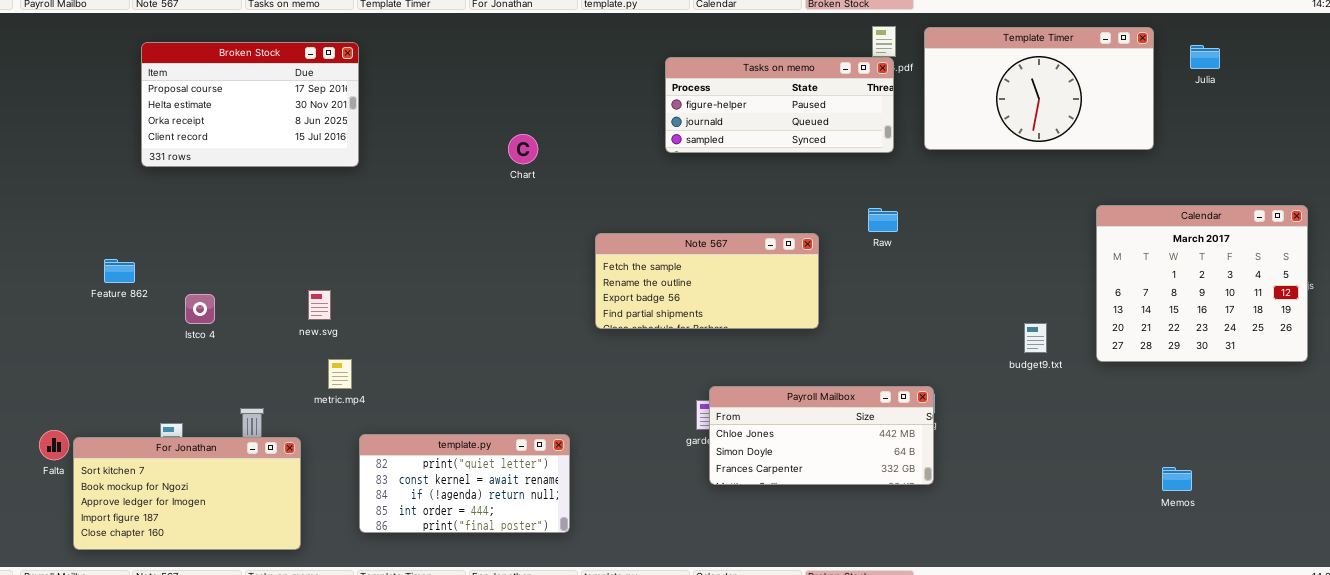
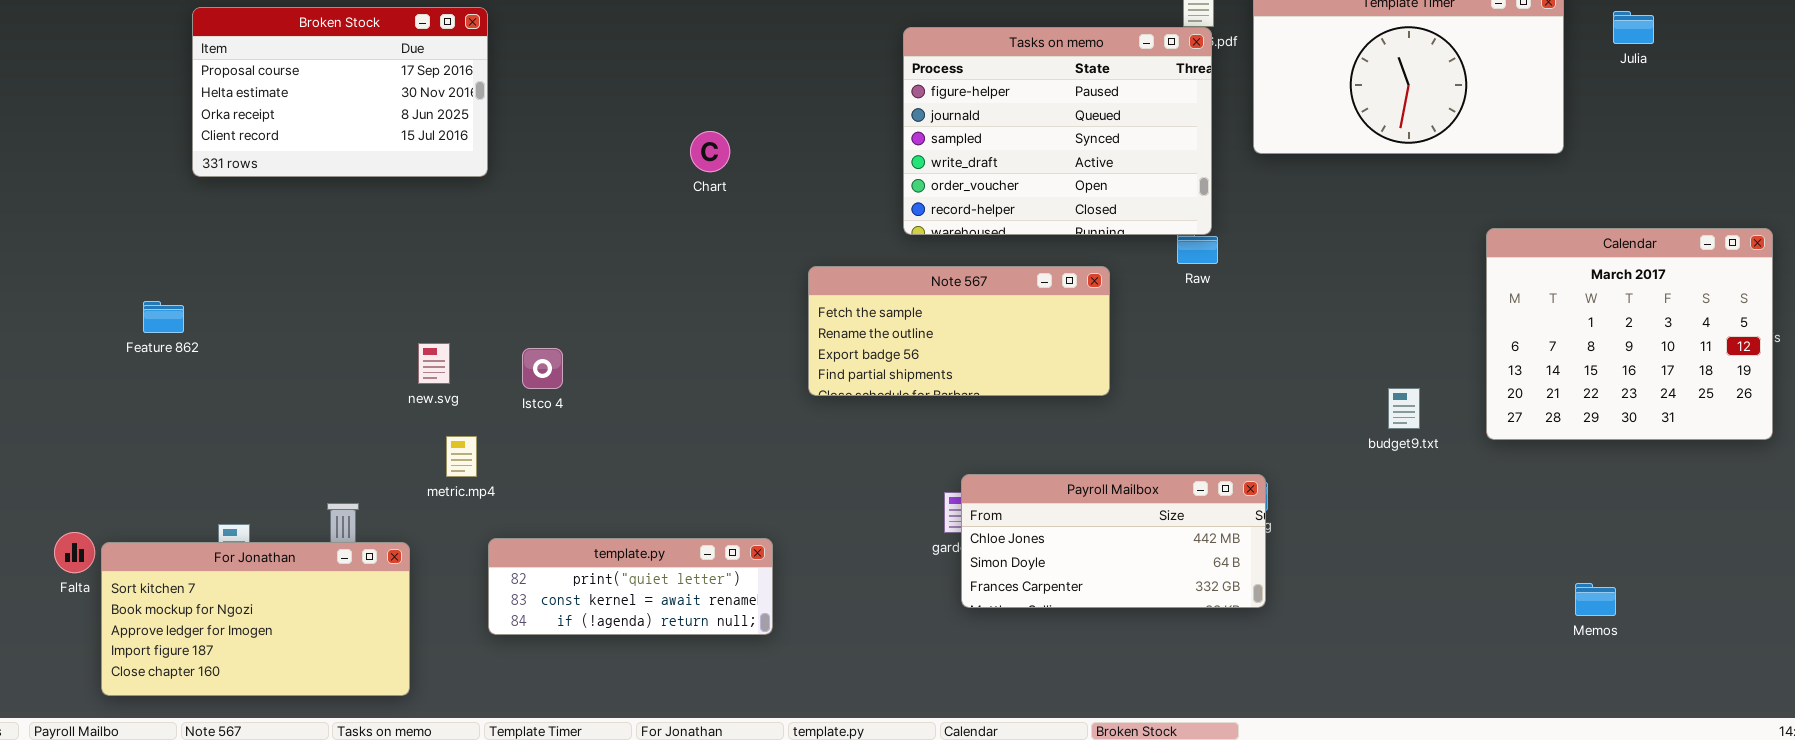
Tasks on memo: [665,57,894,153] -> [903,27,1212,235], resized
Istco 4: [185,294,215,324] -> [522,348,563,389], moved
template.py: [359,434,570,533] -> [488,538,773,635], resized

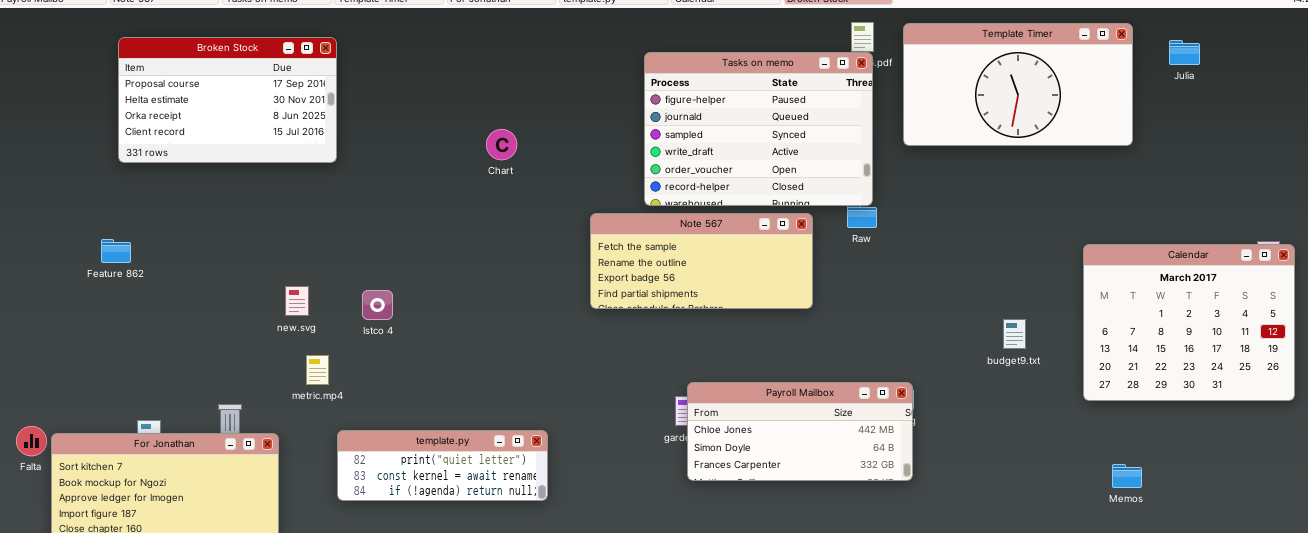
Calendar: [1486,228,1773,440] -> [1083,244,1295,401], moved
Note 567: [808,266,1110,396] -> [590,213,813,309], moved
Feature 862: [143,301,184,333] -> [101,239,131,263], moved
Memos: [1575,583,1616,616] -> [1112,464,1142,488], moved

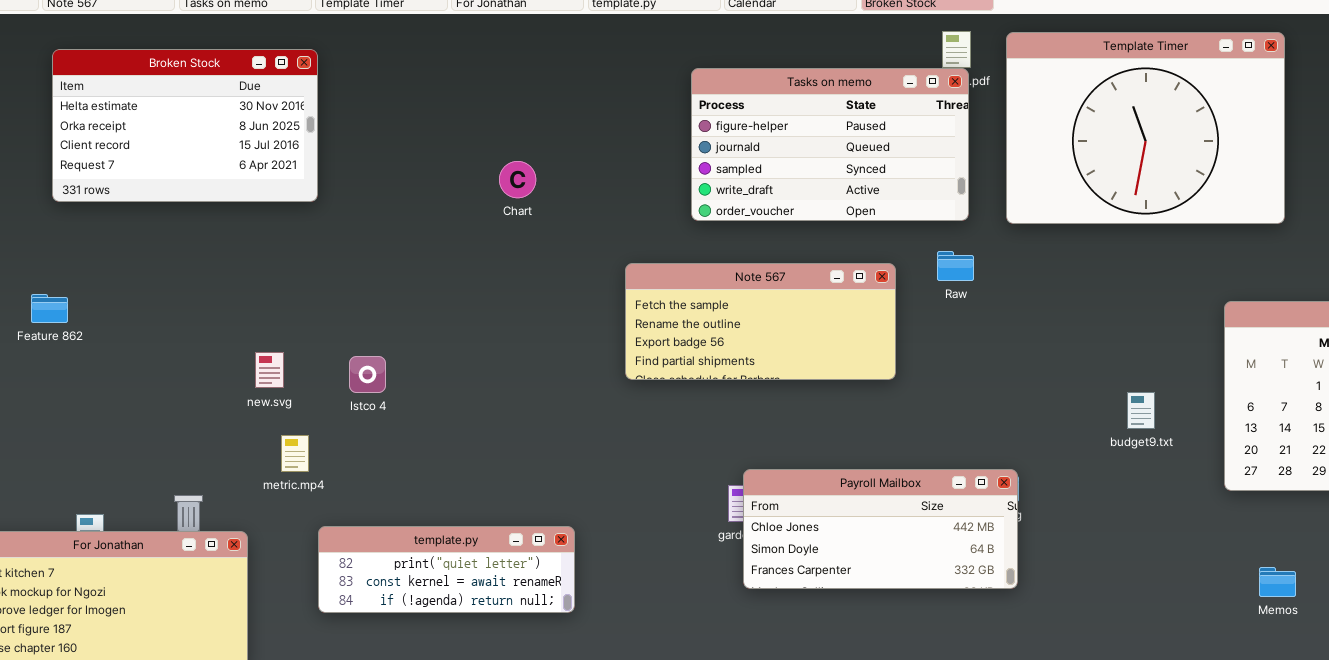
Template Timer: [903,23,1133,146] -> [1006,32,1285,224], resized
Broken Stock: [118,37,337,163] -> [52,49,318,202], scrolled down 1 row
Tasks on memo: [644,52,873,206] -> [691,68,969,221], resized

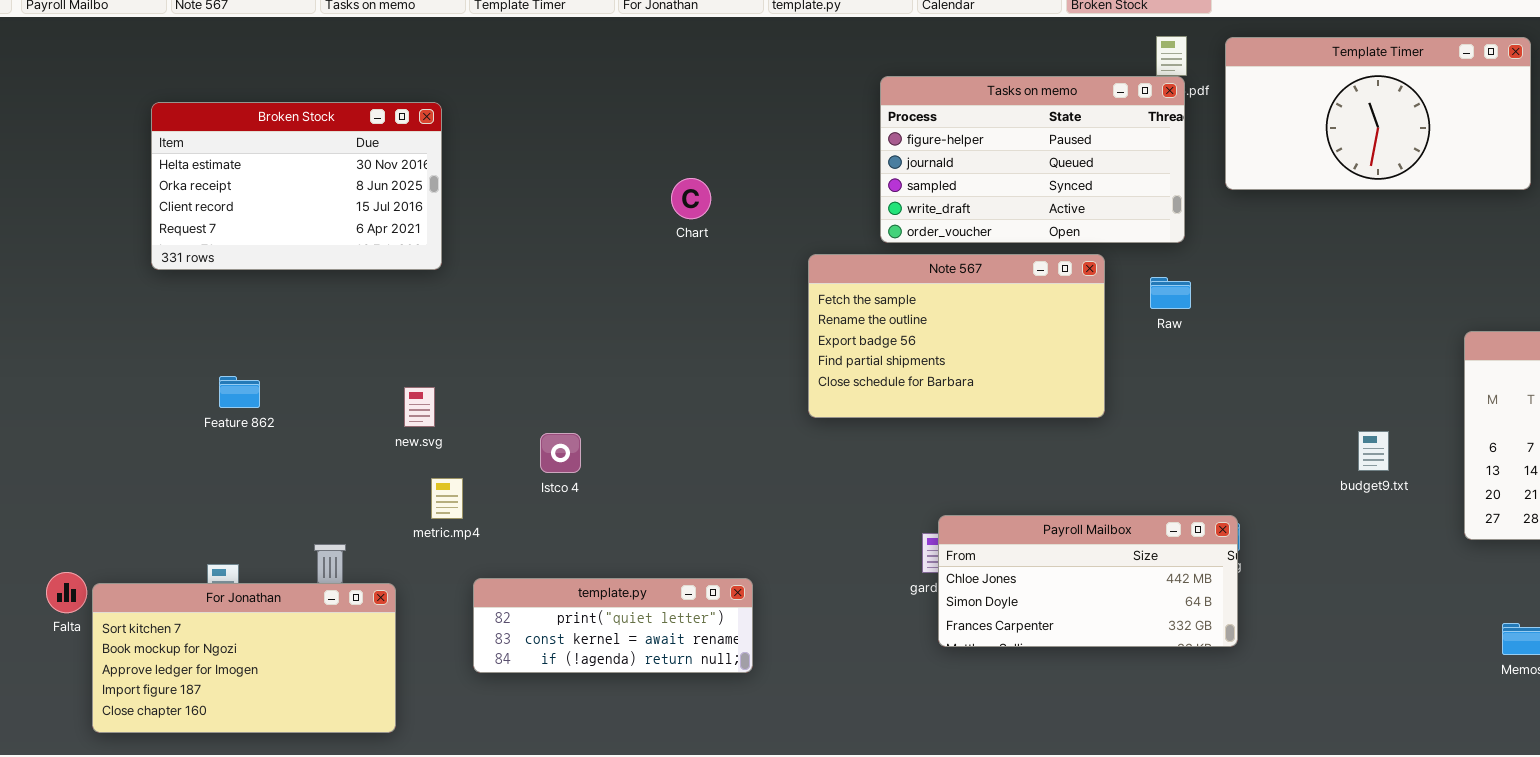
Template Timer: [1006,32,1285,224] -> [1225,37,1531,190], resized
Broken Stock: [52,49,318,202] -> [151,102,442,270], moved
Note 567: [625,263,896,380] -> [808,254,1105,418], resized
Feature 862: [31,294,68,323] -> [219,376,260,408], moved
Istco 4: [349,356,386,393] -> [540,433,581,473], moved

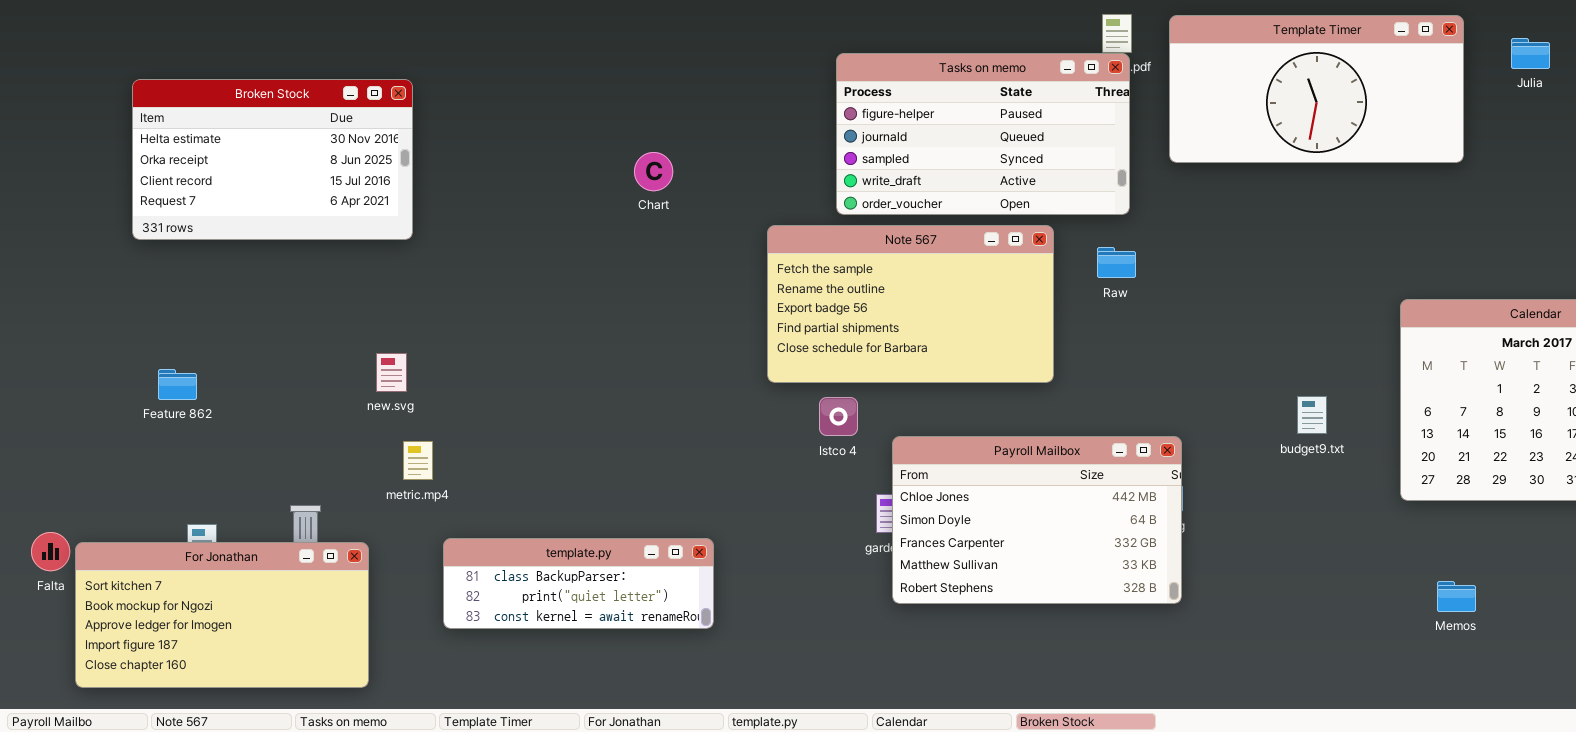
Feature 862: [219,376,260,408] -> [158,369,197,400], moved
Istco 4: [540,433,581,473] -> [819,397,858,436], moved
Payroll Mailbox: [938,515,1238,647] -> [892,436,1182,604], resized
template.py: [473,578,753,673] -> [443,538,714,629], scrolled up 1 row

